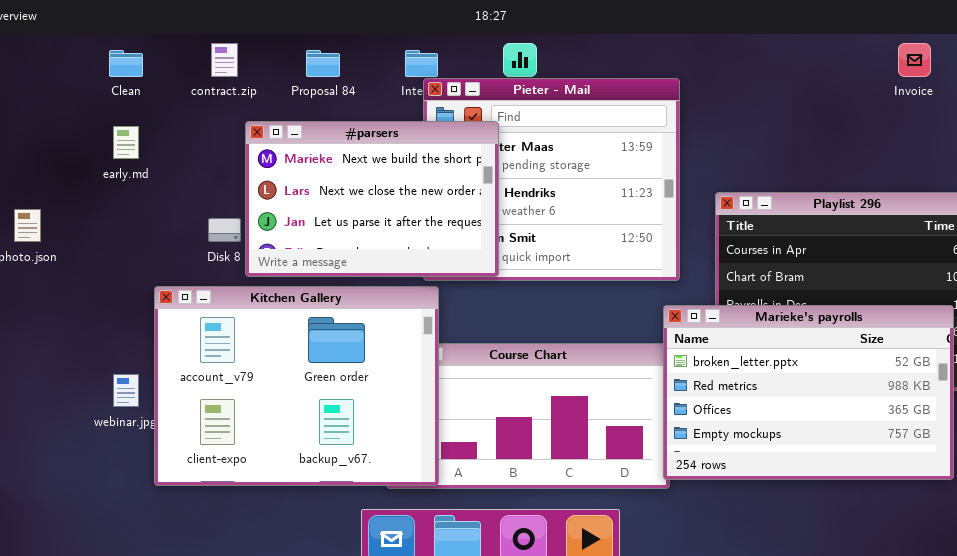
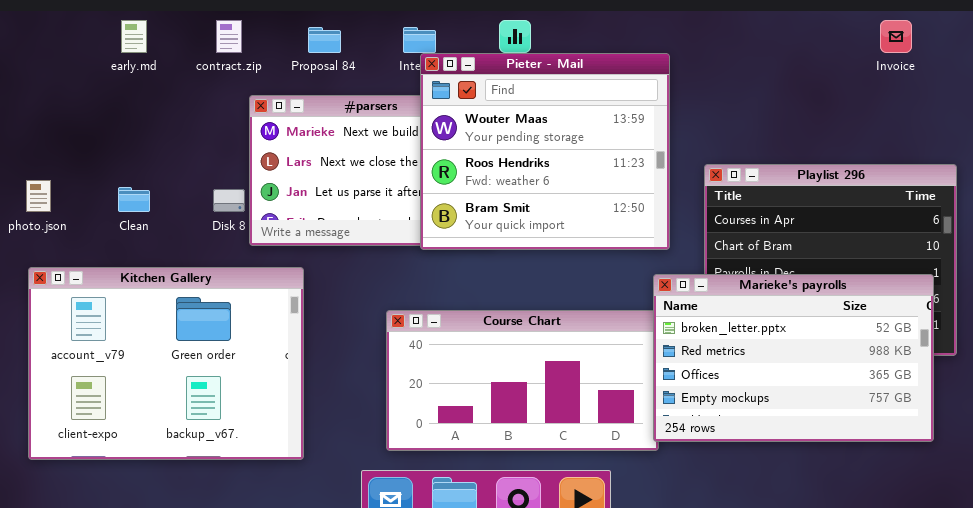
Clean: [109,50,143,77] -> [118,187,150,212], moved
Pieter - Mail: [423,78,680,281] -> [420,53,670,250], raised
early.md: [113,126,139,159] -> [121,20,147,53], moved
Kitchen Gallery: [154,286,439,486] -> [28,267,304,460], moved

